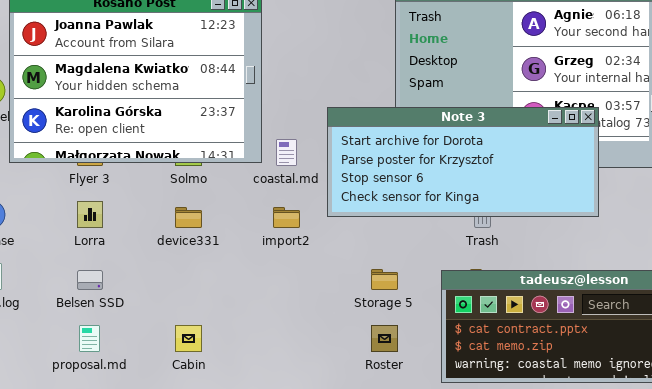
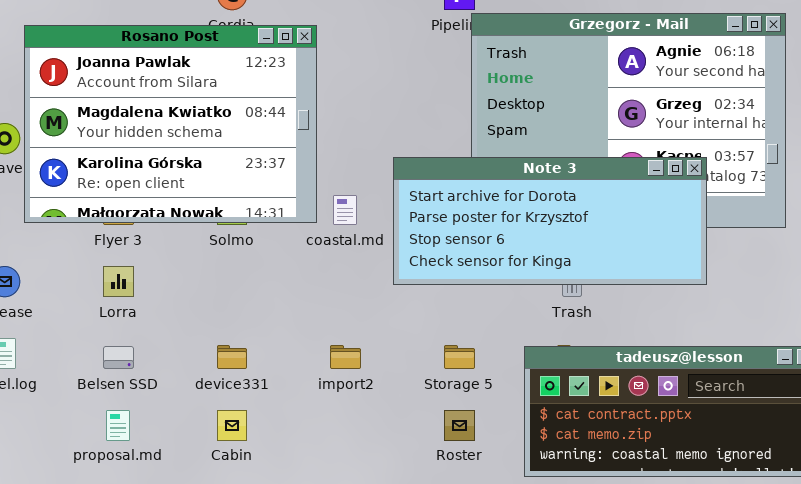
device331: [175,207,202,228] -> [217,345,247,369], moved
import2: [273,207,300,228] -> [330,345,361,369], moved

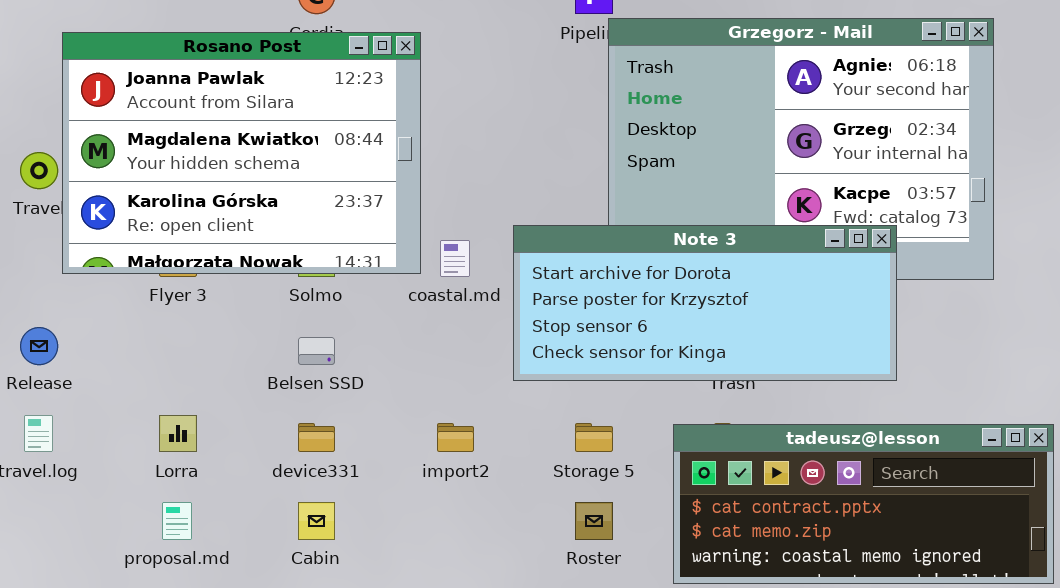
Note 3: [393,157,707,285] -> [513,225,897,381], moved
Lorra: [103,266,134,297] -> [159,415,197,452], moved
Belsen SSD: [103,346,134,369] -> [298,337,335,365], moved

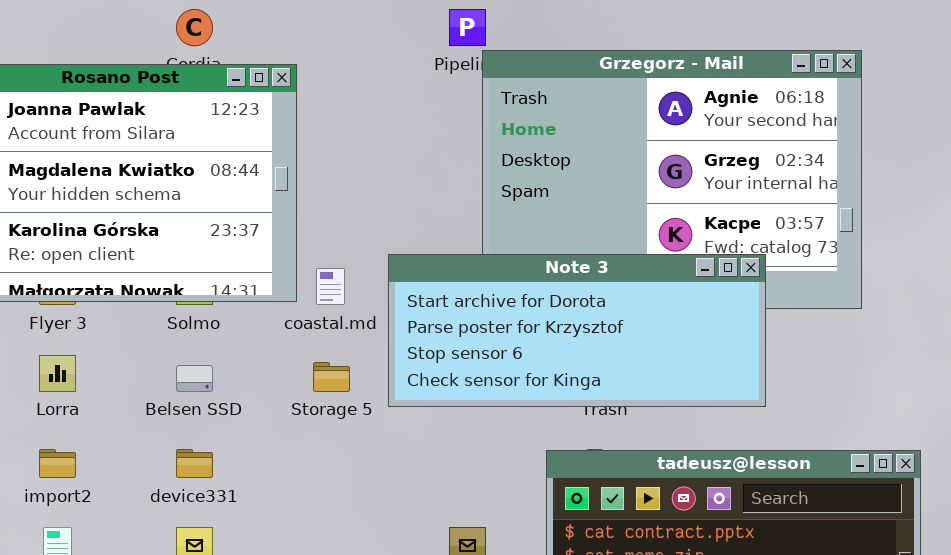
Lorra: [159,415,197,452] -> [39,355,76,392], moved
import2: [437,423,474,452] -> [39,449,76,478], moved
Storage 5: [575,423,613,452] -> [313,362,350,392], moved

